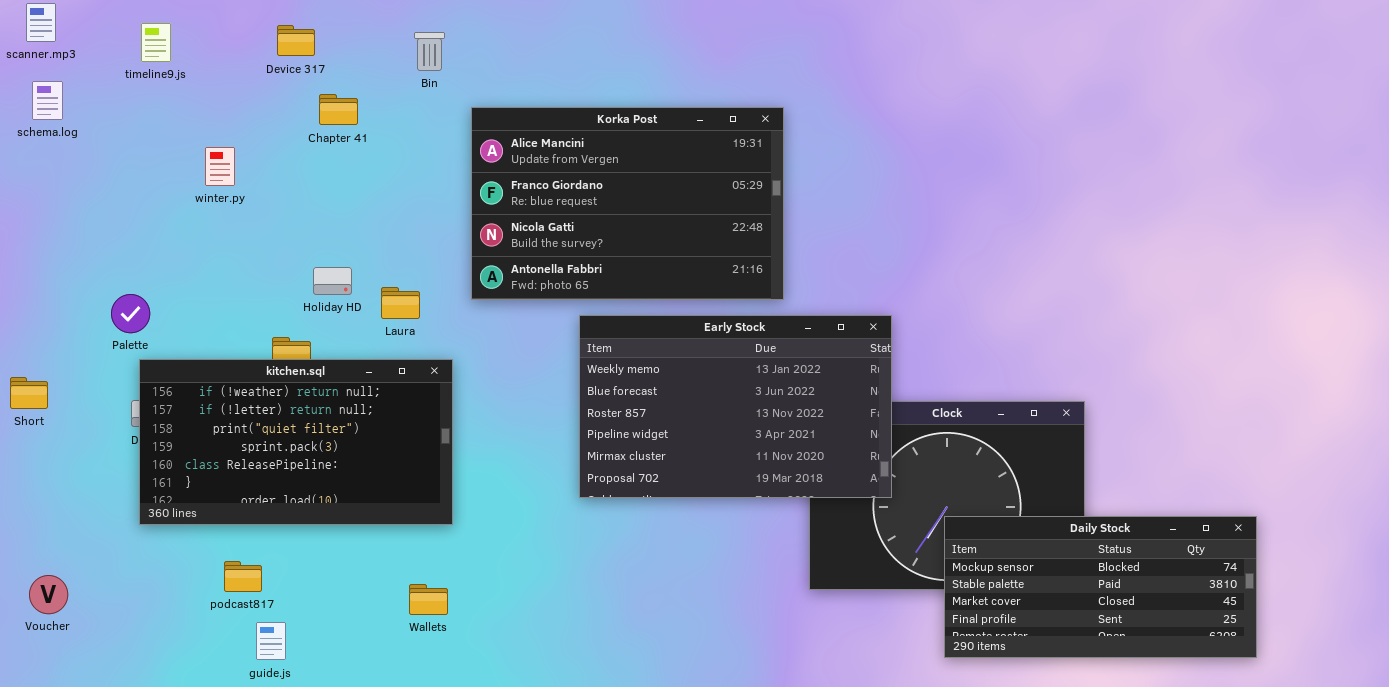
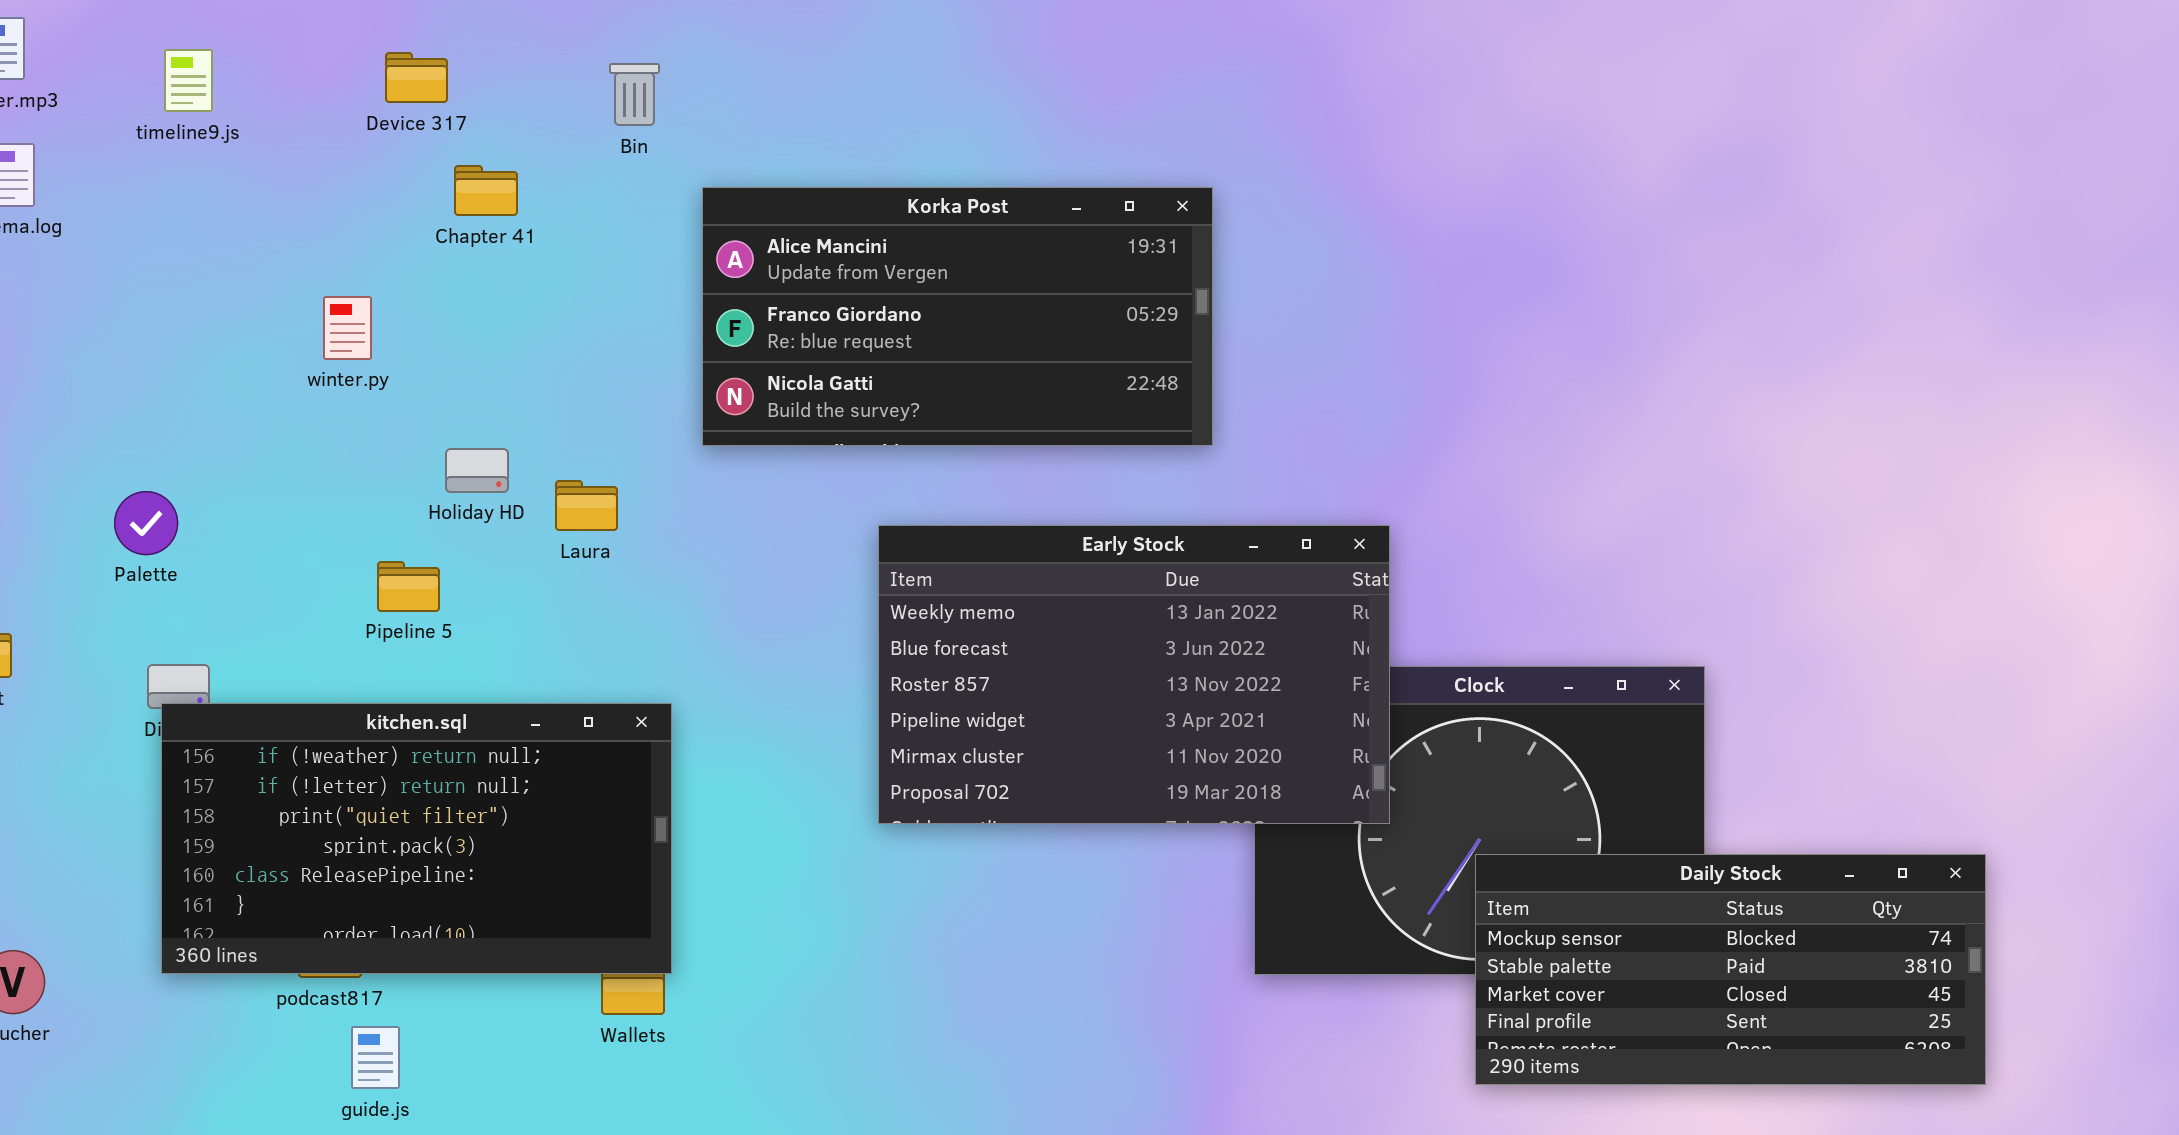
Korka Post: [471,107,784,300] -> [702,187,1213,446], resized
winter.py: [205,147,235,186] -> [323,296,372,360], moved
kitchen.sql: [139,359,453,525] -> [161,703,672,974], moved

